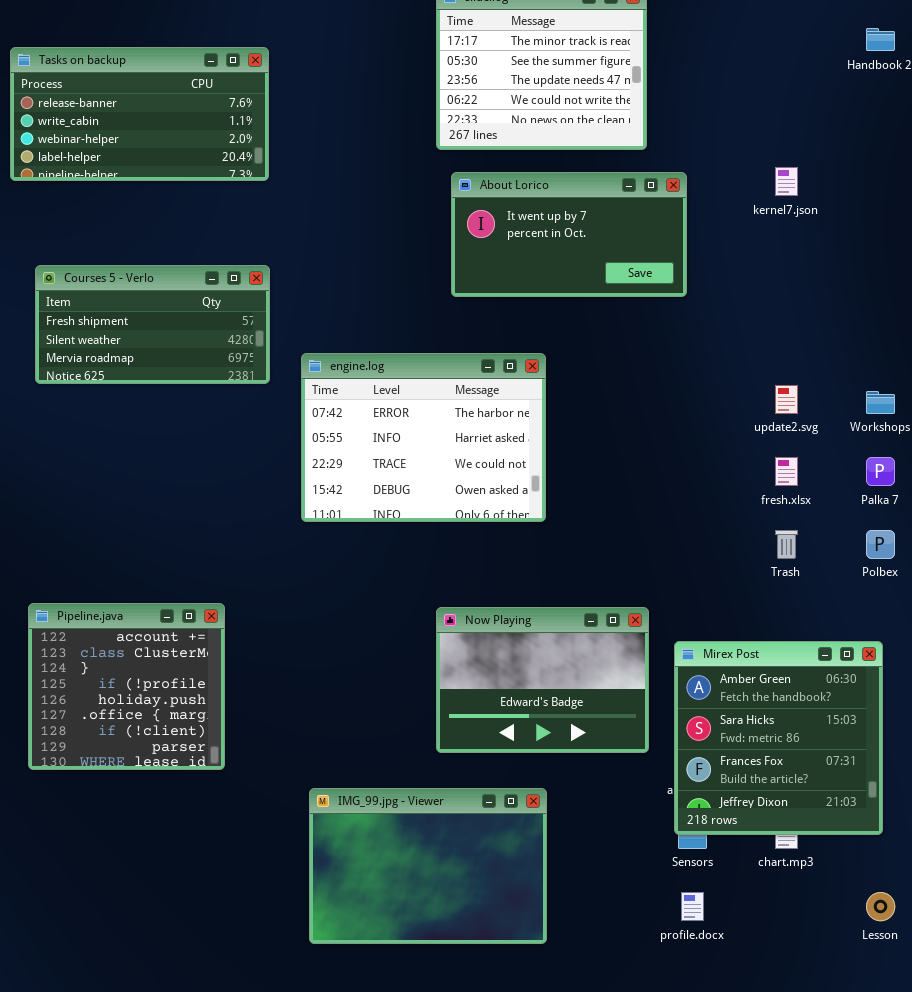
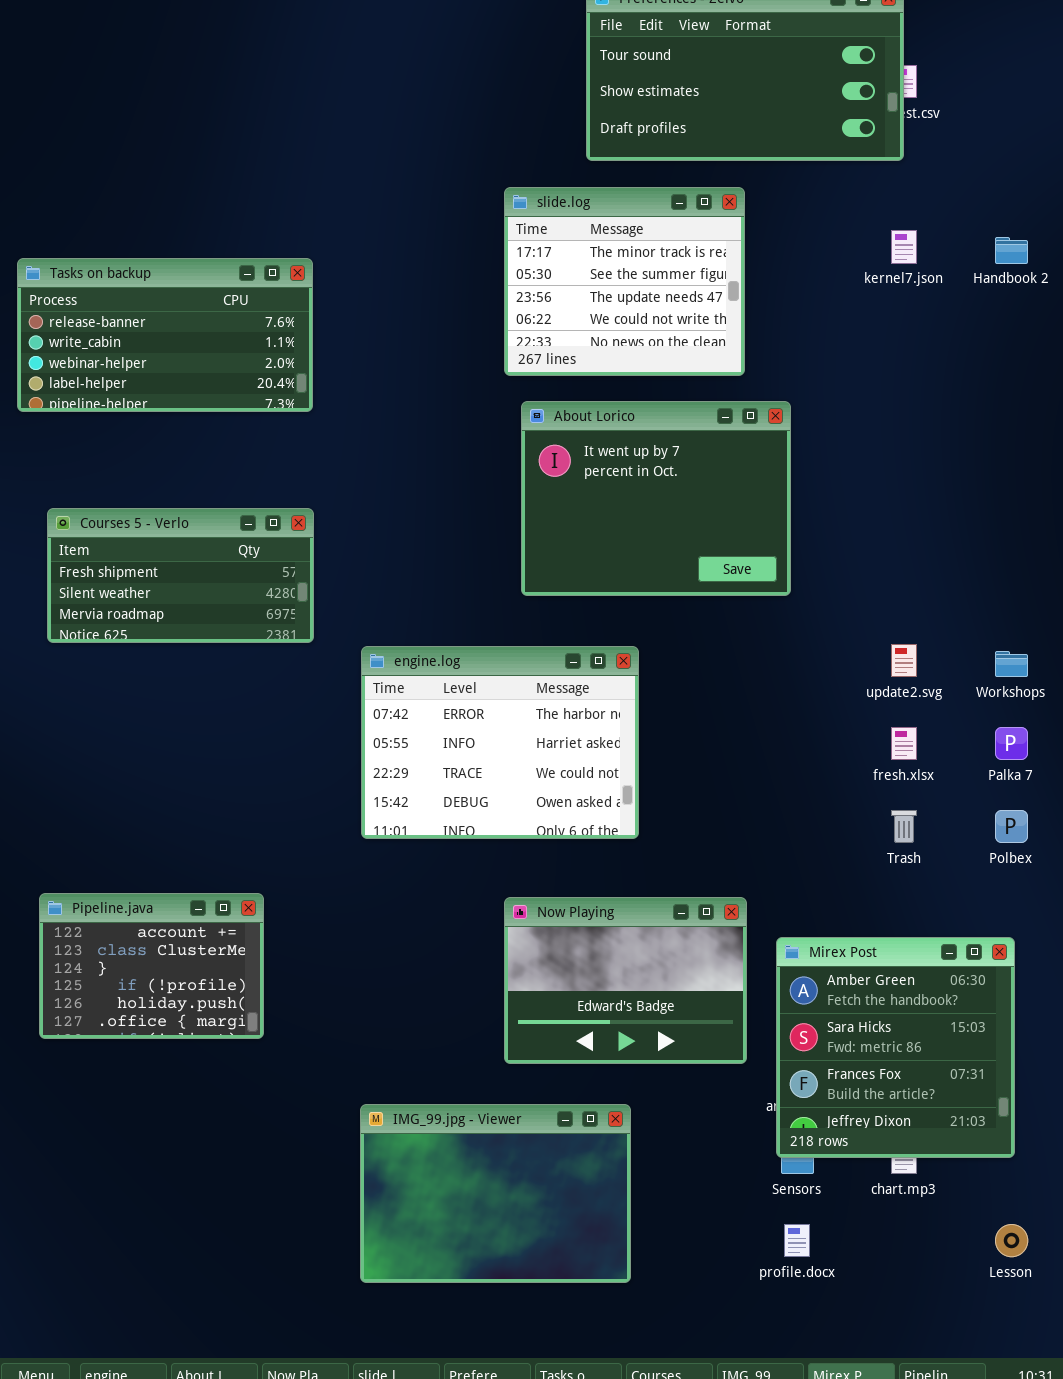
kernel7.json: [775,167,798,196] -> [891,230,917,264], moved
About Lorico: [451,172,687,297] -> [521,401,791,596], resized
engine.log: [301,353,546,522] -> [361,646,639,839], moved
Pipeline.java: [28,603,225,770] -> [39,893,264,1039], resized

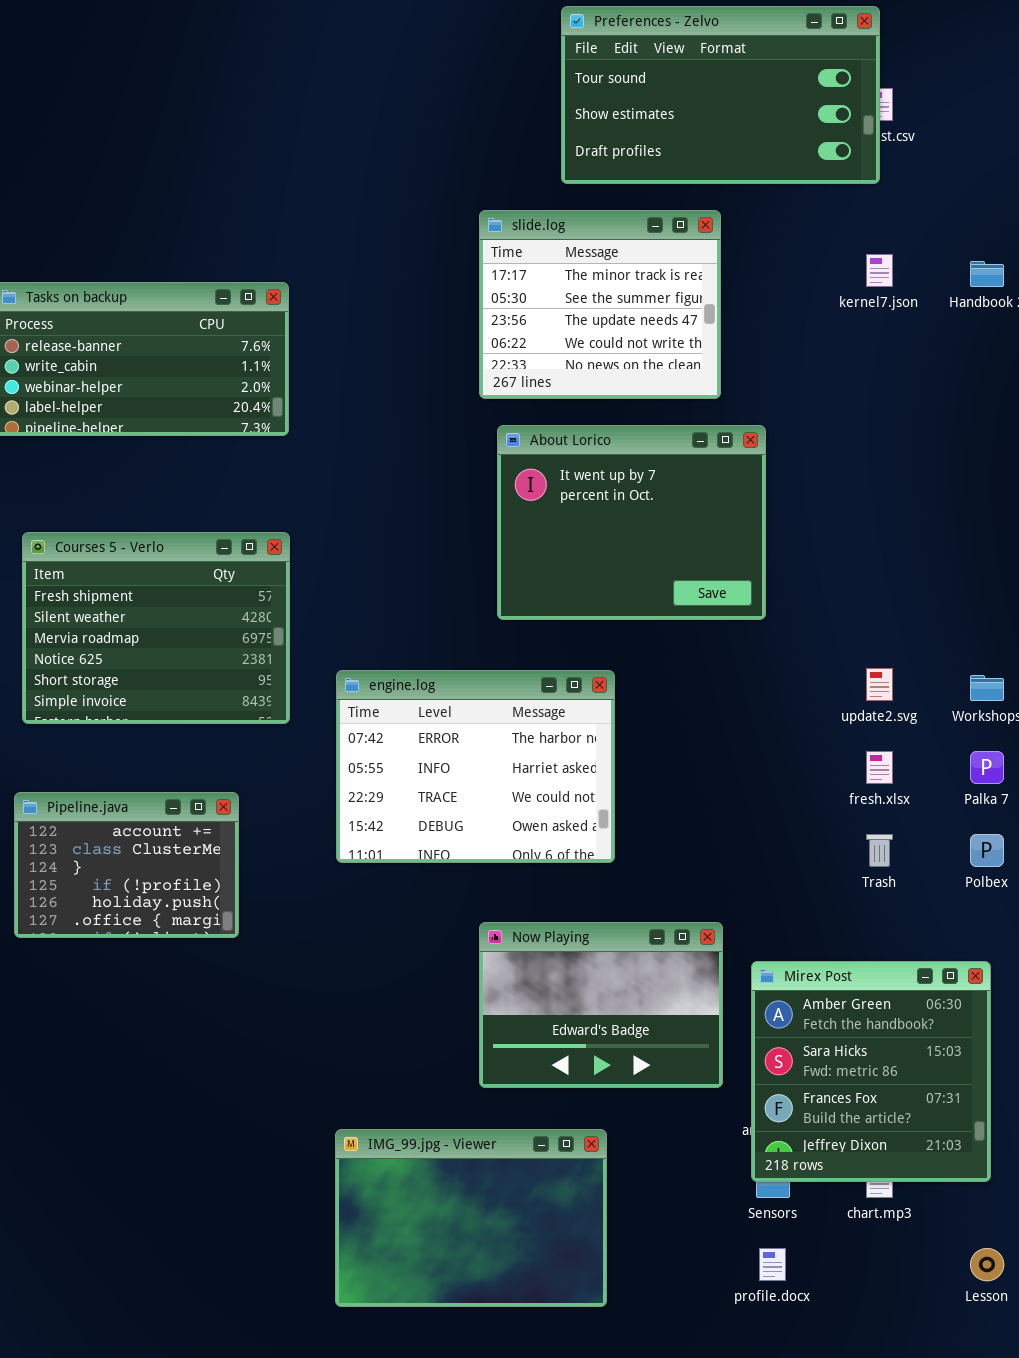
Courses 5 - Verlo: [47,508,314,643] -> [22,532,290,724], resized
Pipeline.java: [39,893,264,1039] -> [14,792,239,938], moved

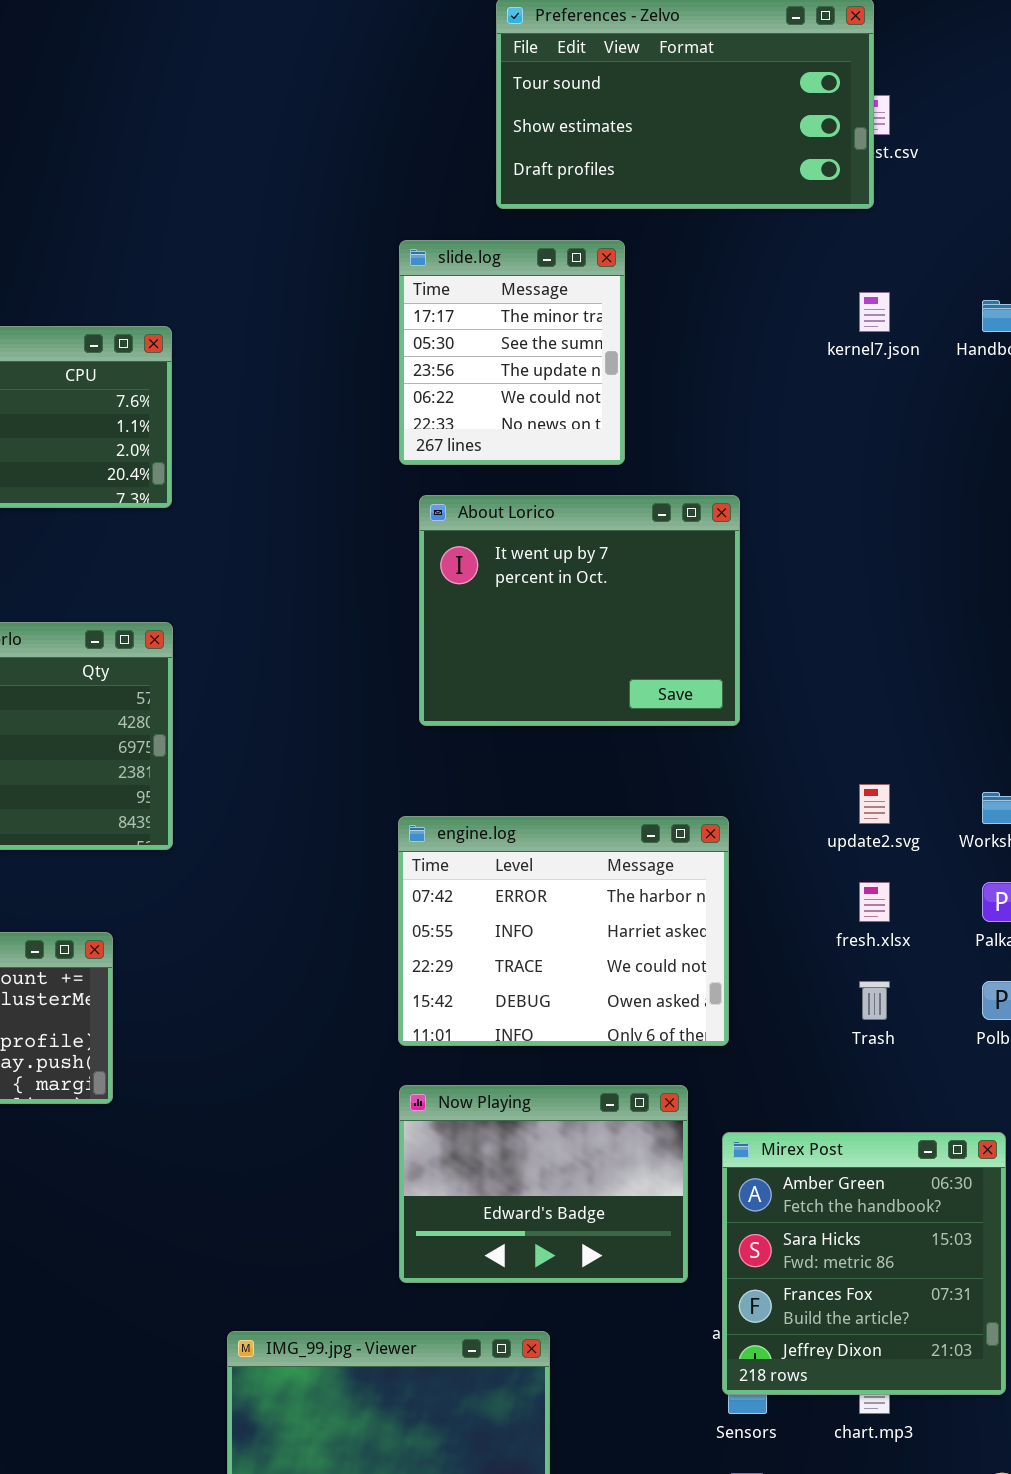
slide.log: [479,210,721,399] -> [399,240,625,465], resized
engine.log: [336,670,615,863] -> [398,816,729,1046], moved

